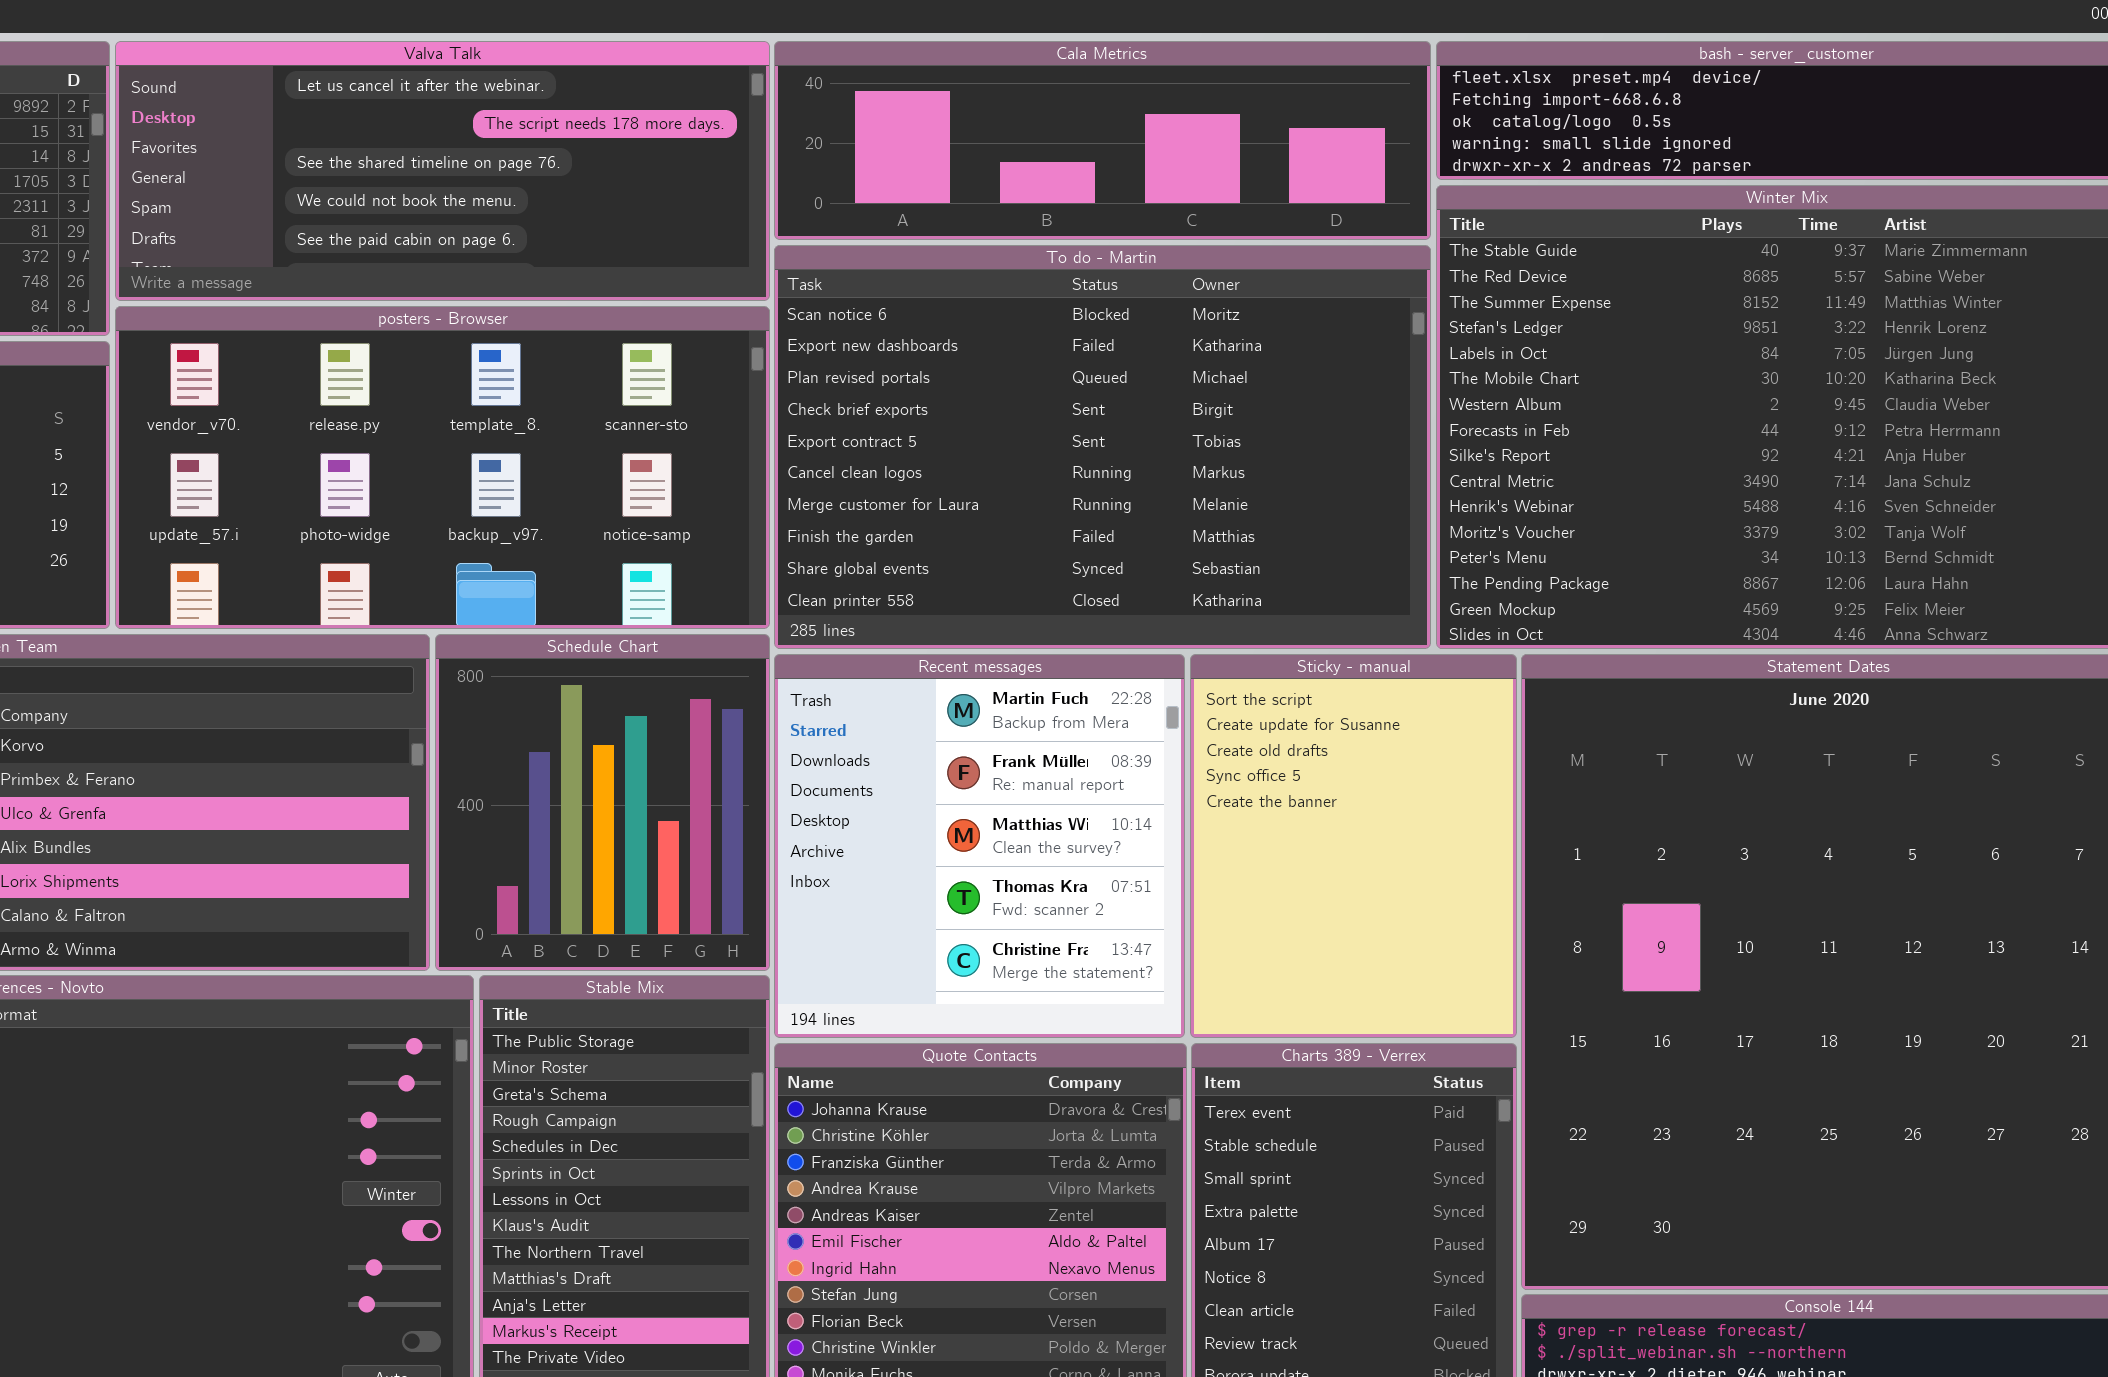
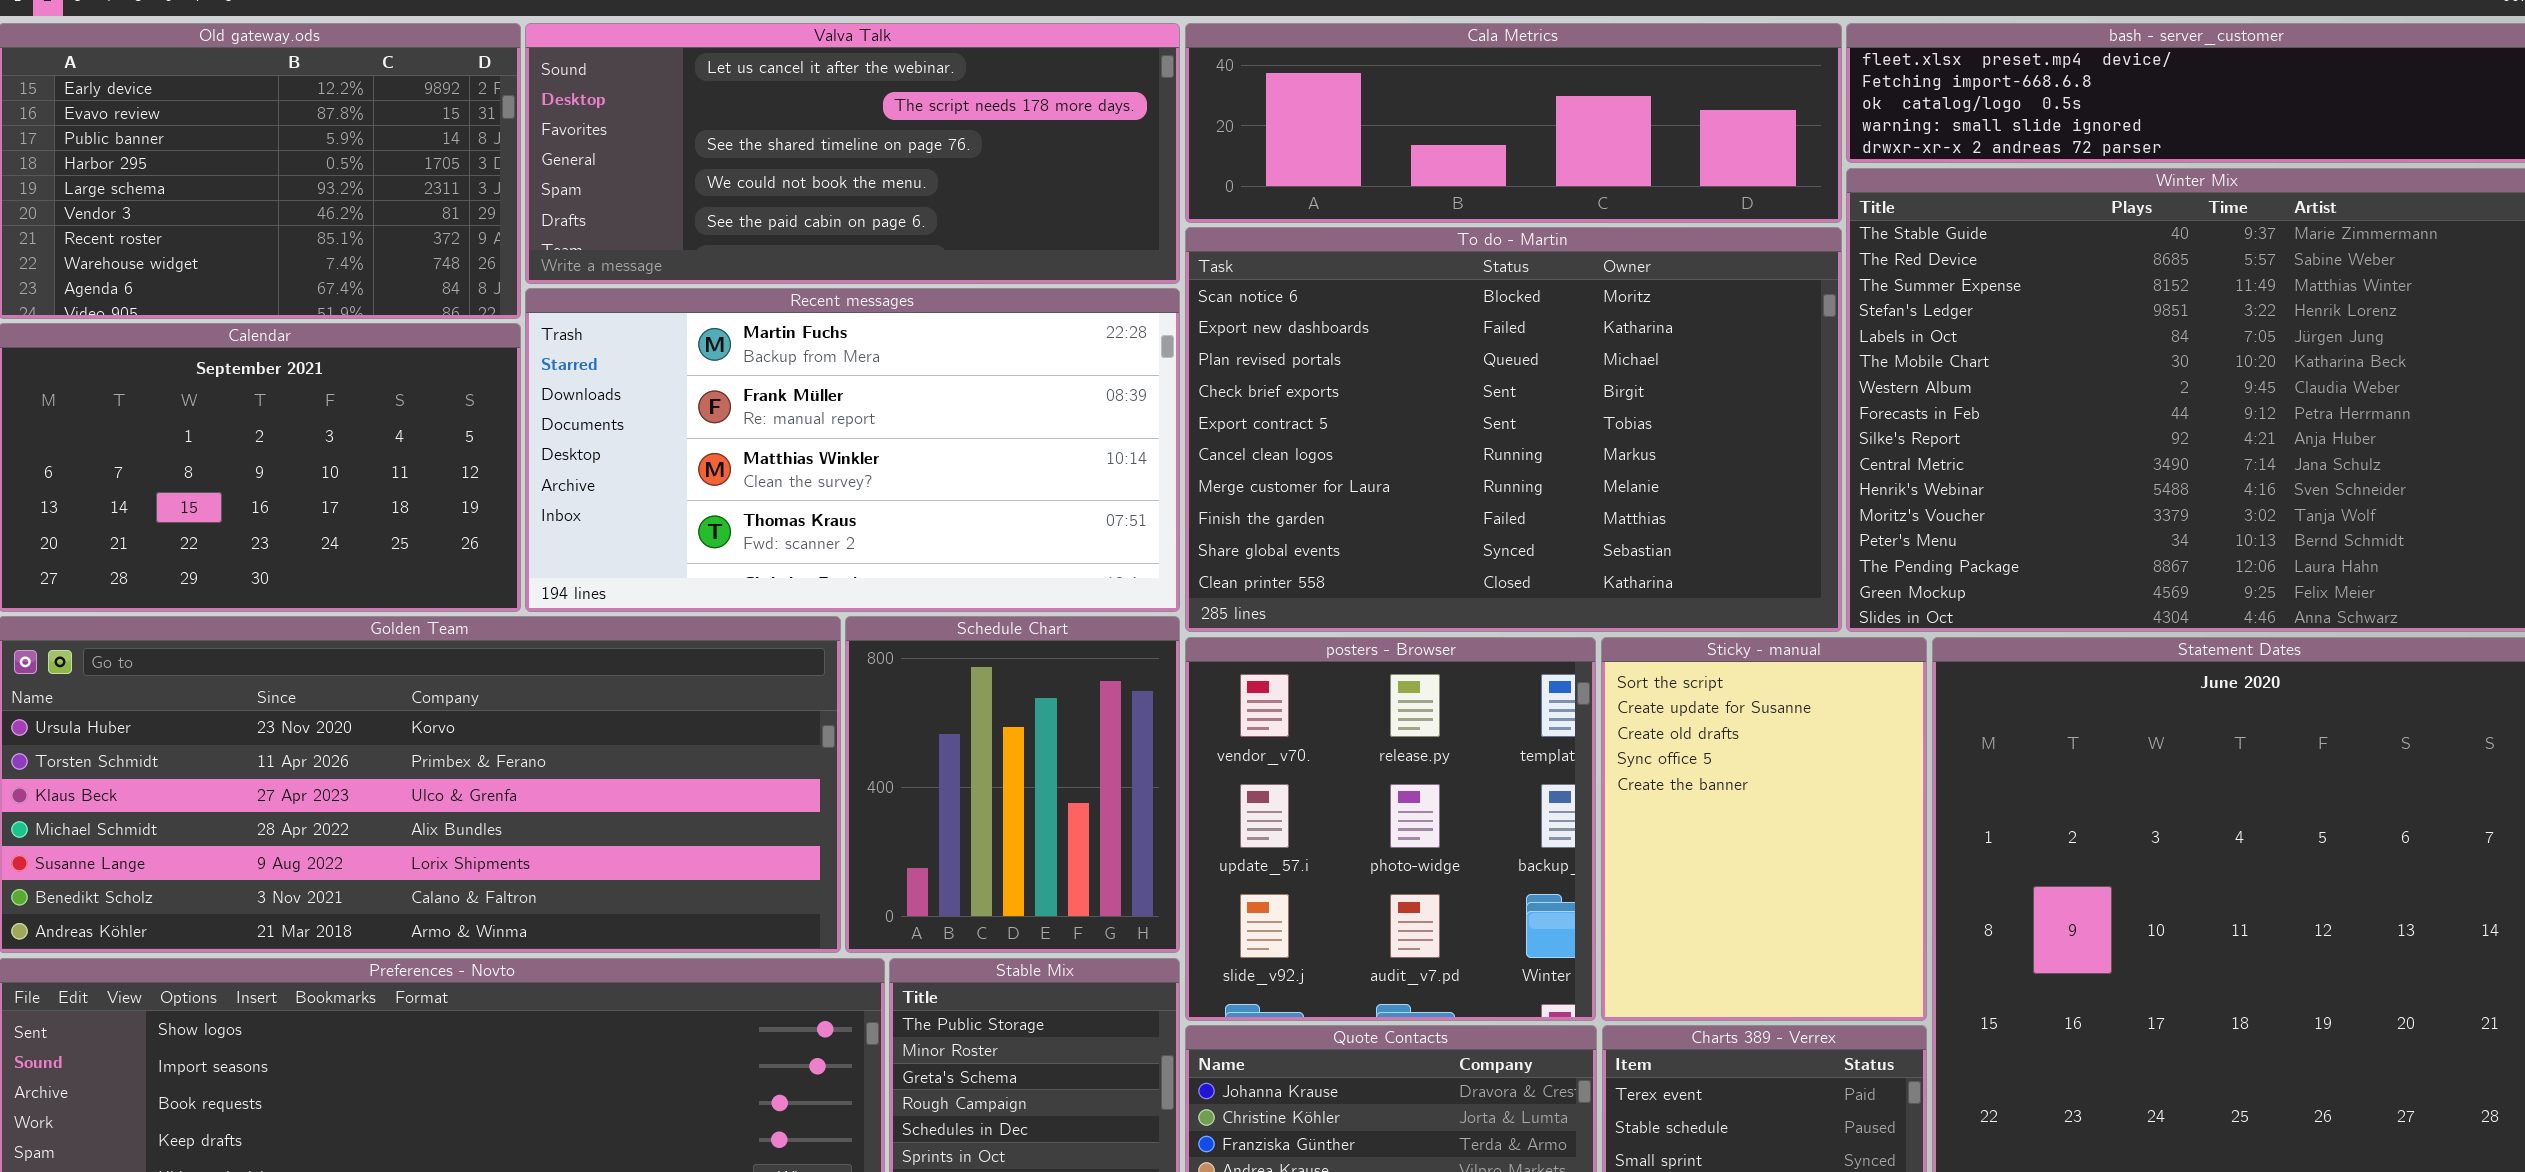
posters - Browser: [115,306,770,629] -> [1185,637,1596,1021], moved, resized
Recent messages: [774,654,1185,1038] -> [525,288,1180,612], moved, resized

